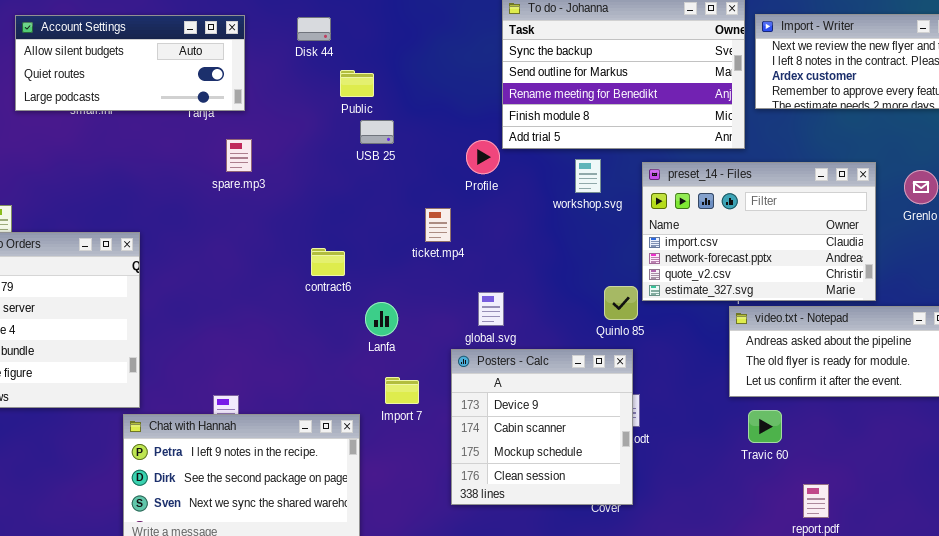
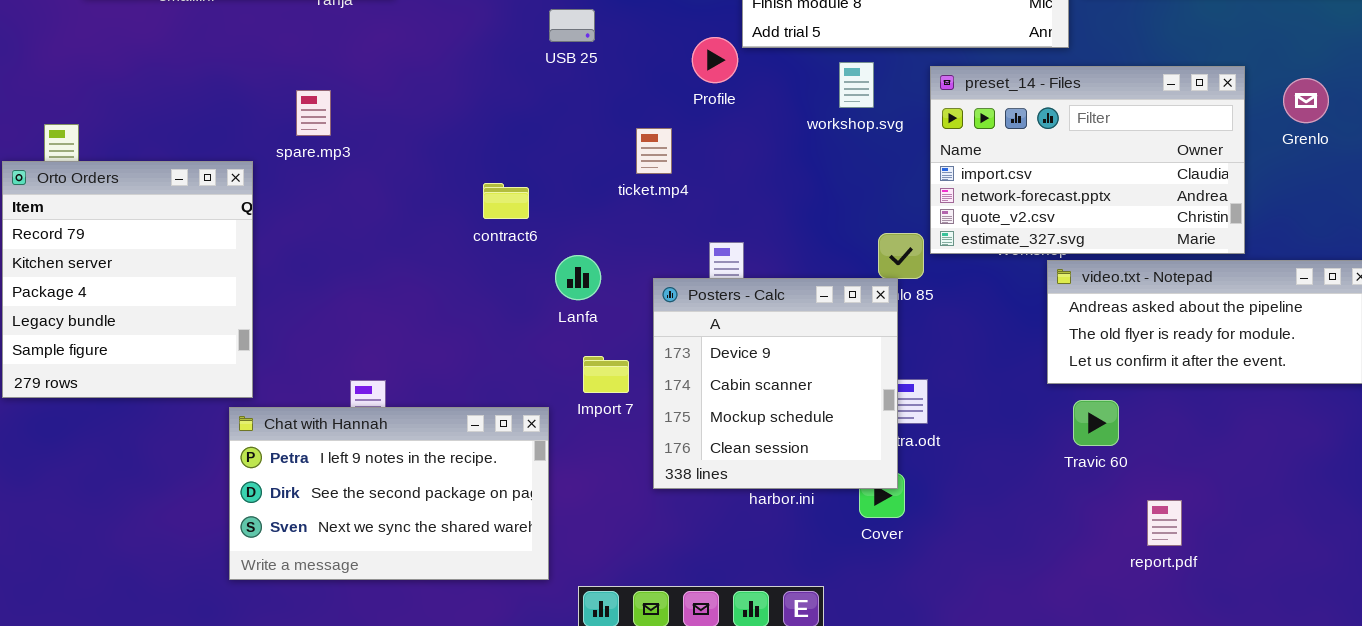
spare.mp3: [226,139,252,172] -> [296,90,331,136], moved
Posters - Calc: [451,349,633,505] -> [653,278,898,489], moved

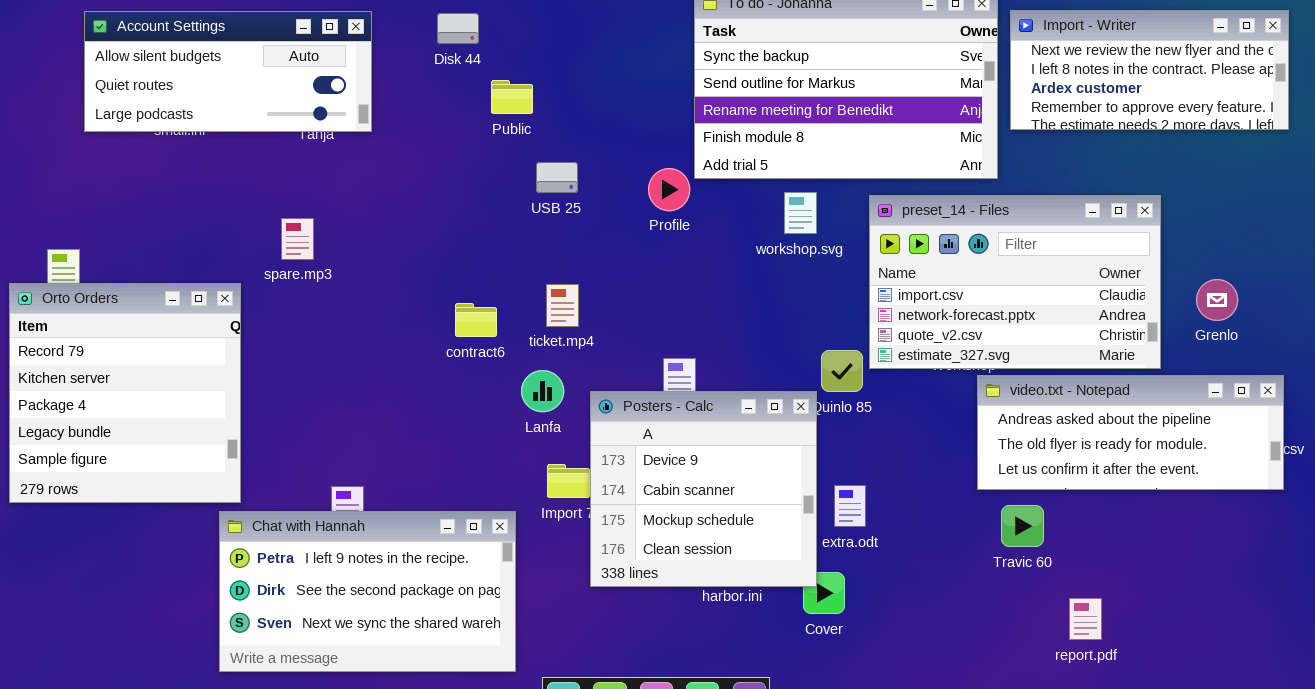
USB 25: [549,9,595,42] -> [536,162,578,193], moved
Grenlo: [1283,78,1329,123] -> [1196,279,1238,321], moved
ticket.mp4: [636,128,672,174] -> [546,284,579,327], moved
Posters - Calc: [653,278,898,489] -> [590,391,817,587], moved

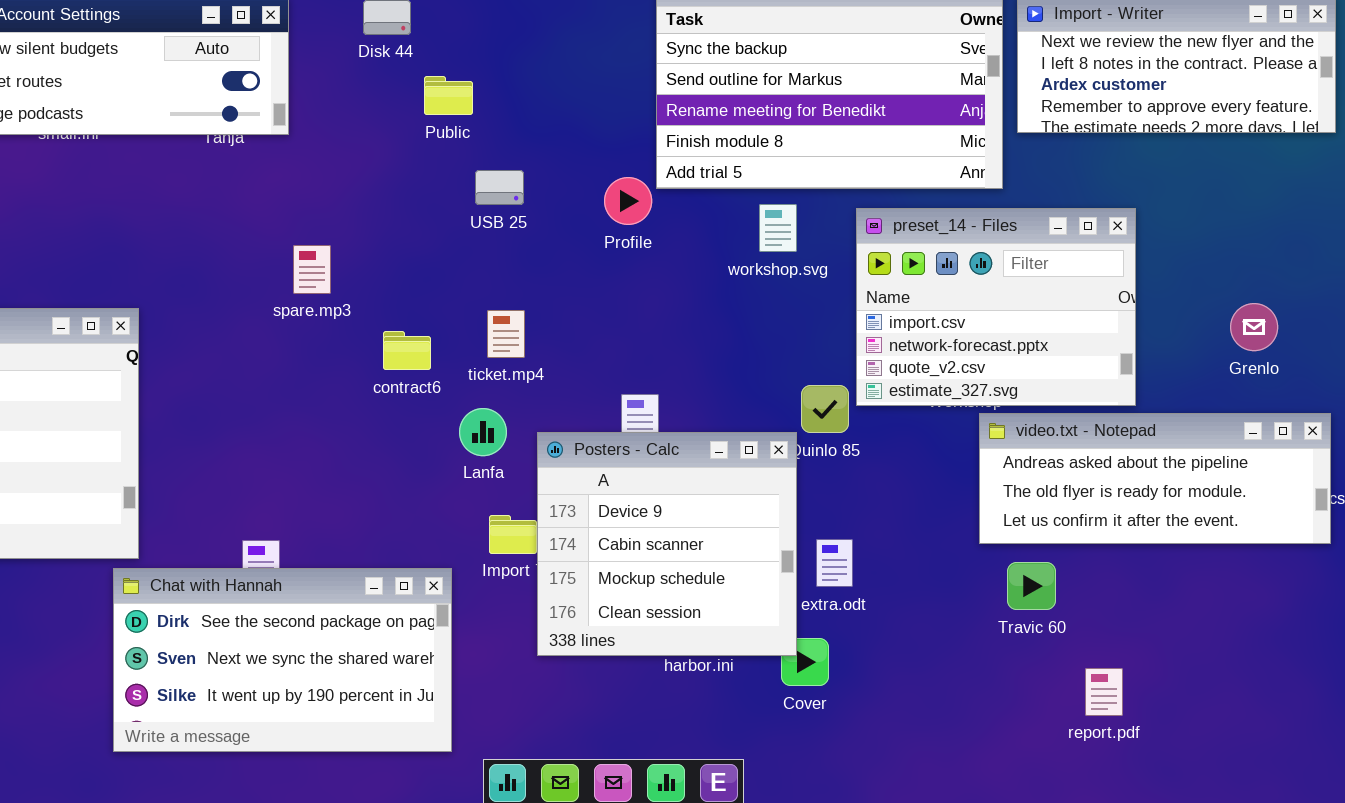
preset_14 - Files: [869,195,1161,369] -> [856,208,1136,406], resized
spare.mp3: [281,218,314,260] -> [293,245,331,294], moved
Chat with Hannah: [219,511,516,672] -> [113,568,452,752], scrolled down 1 row

